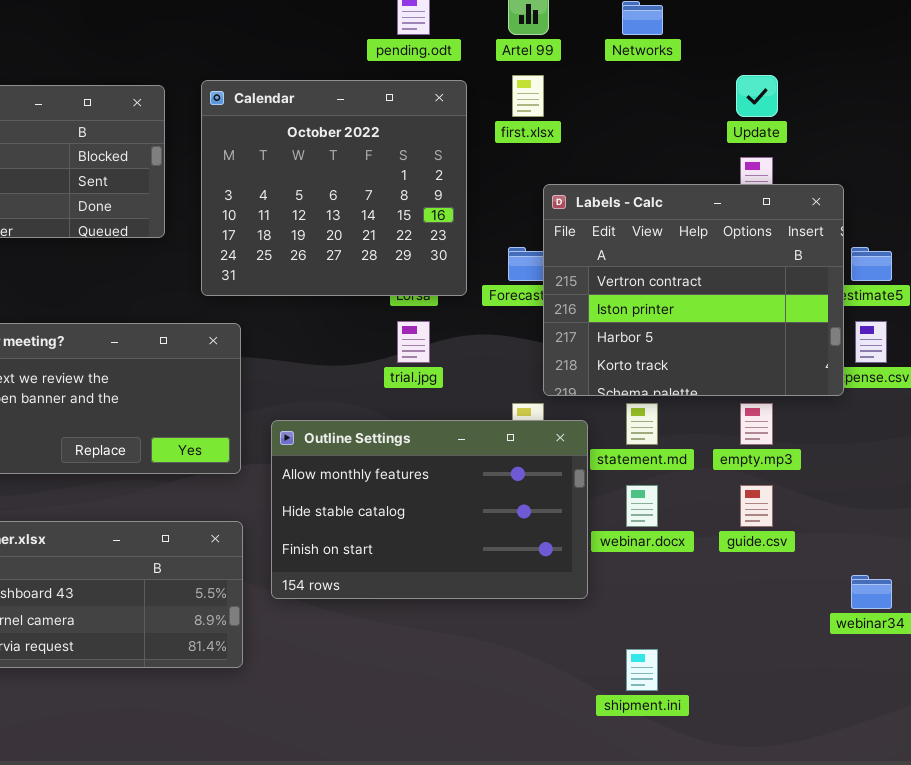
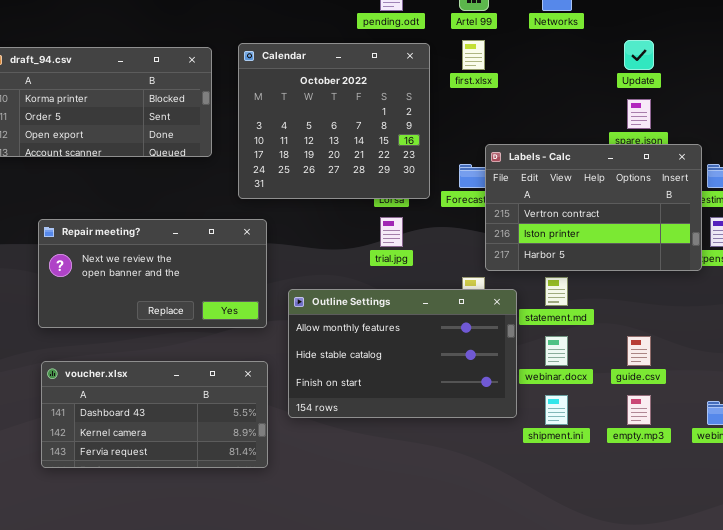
Labels - Calc: [543,184,844,396] -> [485,144,702,271], resized
empty.mp3: [740,403,773,445] -> [627,395,651,425], moved
shipment.ini: [626,649,658,691] -> [545,395,568,425], moved

